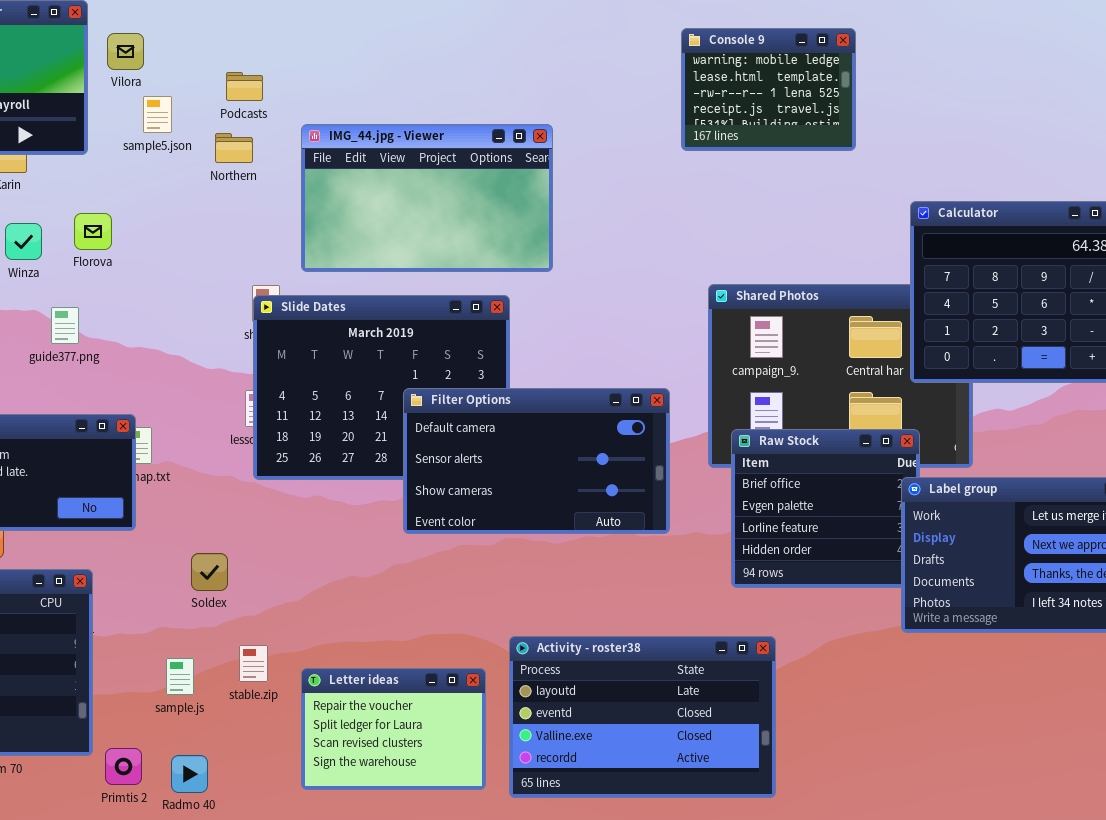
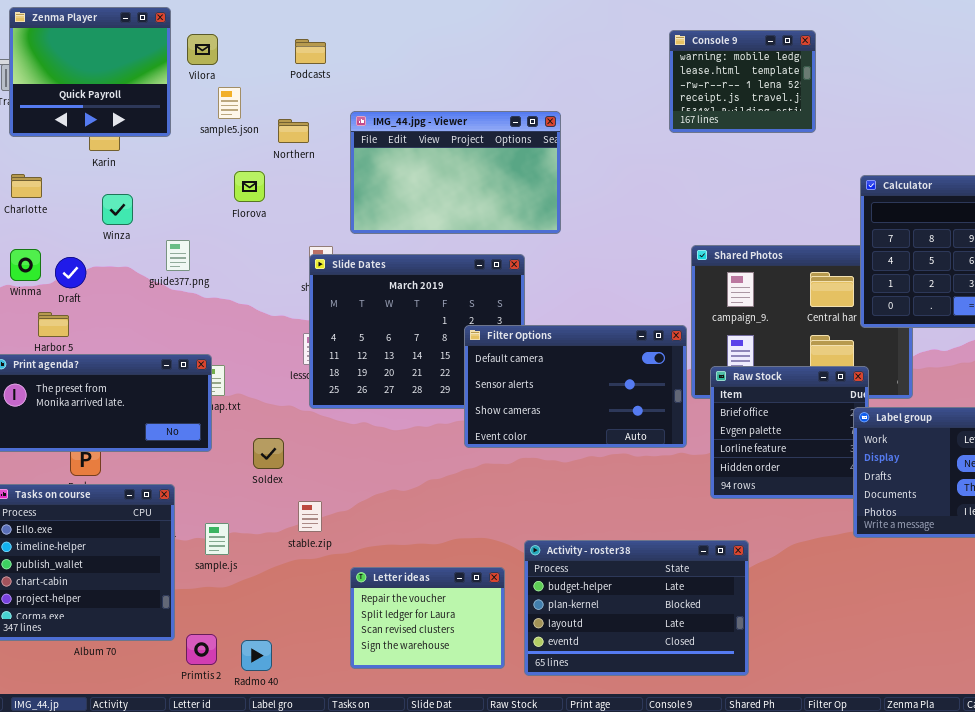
Podcasts: [226,72,263,101] -> [295,39,326,64], moved
Florova: [74,213,112,250] -> [234,171,265,202], moved
guide377.png: [51,307,79,344] -> [166,240,190,271], moved
Filter Options: [403,388,670,534] -> [464,325,687,448], moved
Soldex: [191,553,228,591] -> [253,438,284,469], moved
Activity - roster38: [509,636,776,798] -> [524,540,749,676], scrolled up 2 rows
stable.zip: [239,645,268,682] -> [298,501,322,532], moved
sample.js: [166,658,194,695] -> [205,523,229,555], moved

